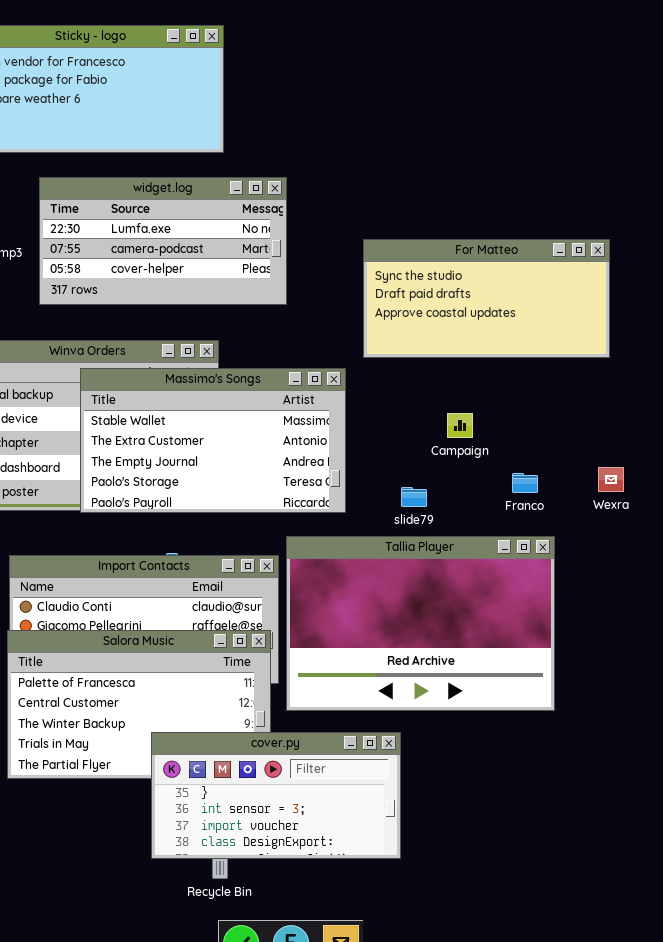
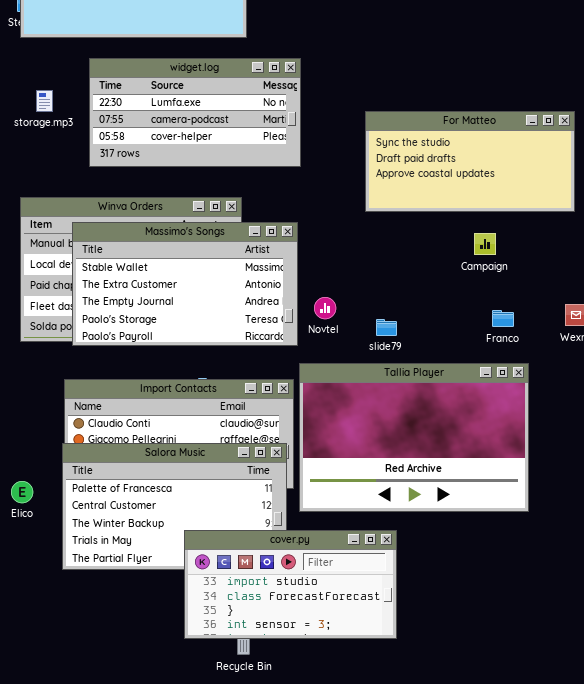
Massimo's Songs: [80,368,346,513] -> [72,222,298,346], moved
Campaign: [447,413,473,438] -> [474,233,496,255], moved
slide79: [401,487,427,507] -> [376,319,397,336], moved
cover.py: [151,732,401,859] -> [184,530,397,639], scrolled up 2 rows

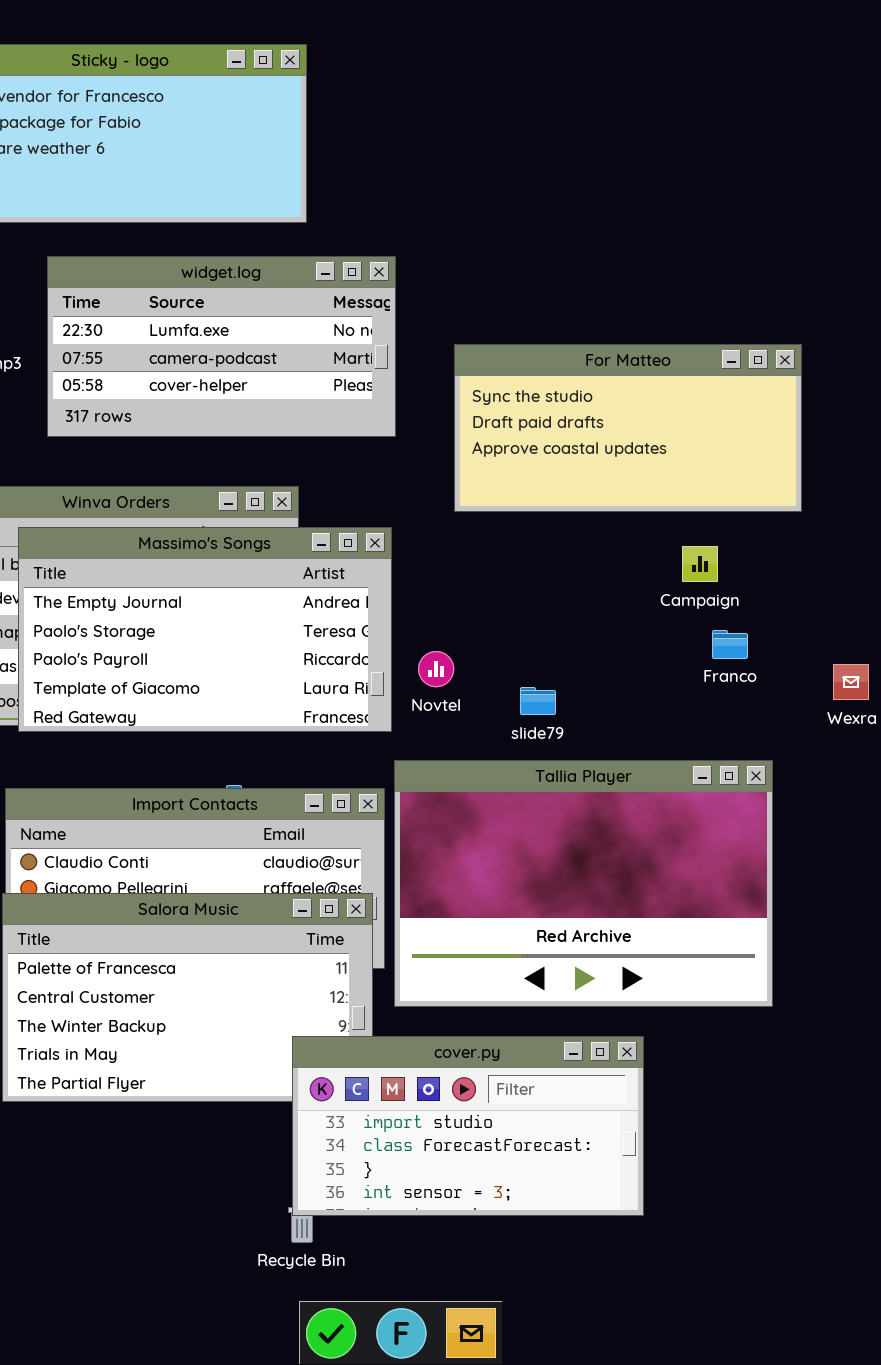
For Matteo: [365,111,575,212] -> [454,344,802,512], moved
Massimo's Songs: [72,222,298,346] -> [18,527,392,732], scrolled down 2 rows
Franco: [492,310,514,327] -> [712,630,748,659], moved
cover.py: [184,530,397,639] -> [292,1036,644,1216], moved

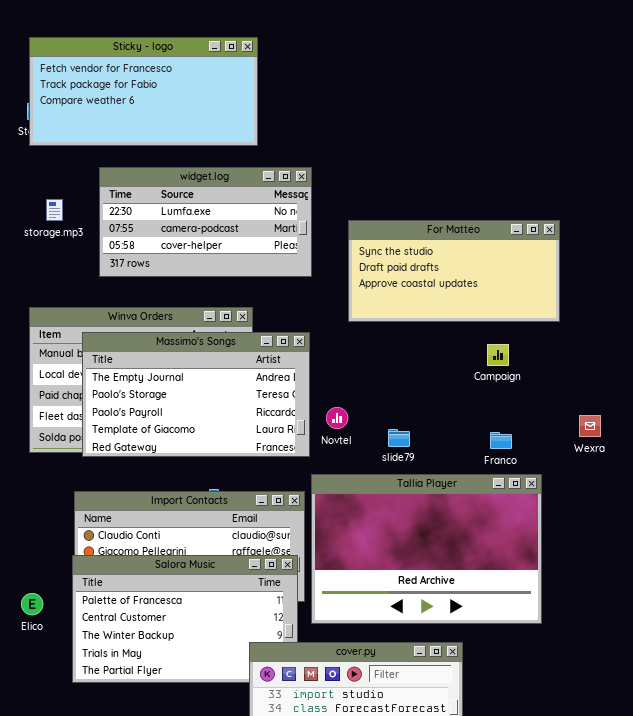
Franco: [712,630,748,659] -> [490,432,512,449], moved

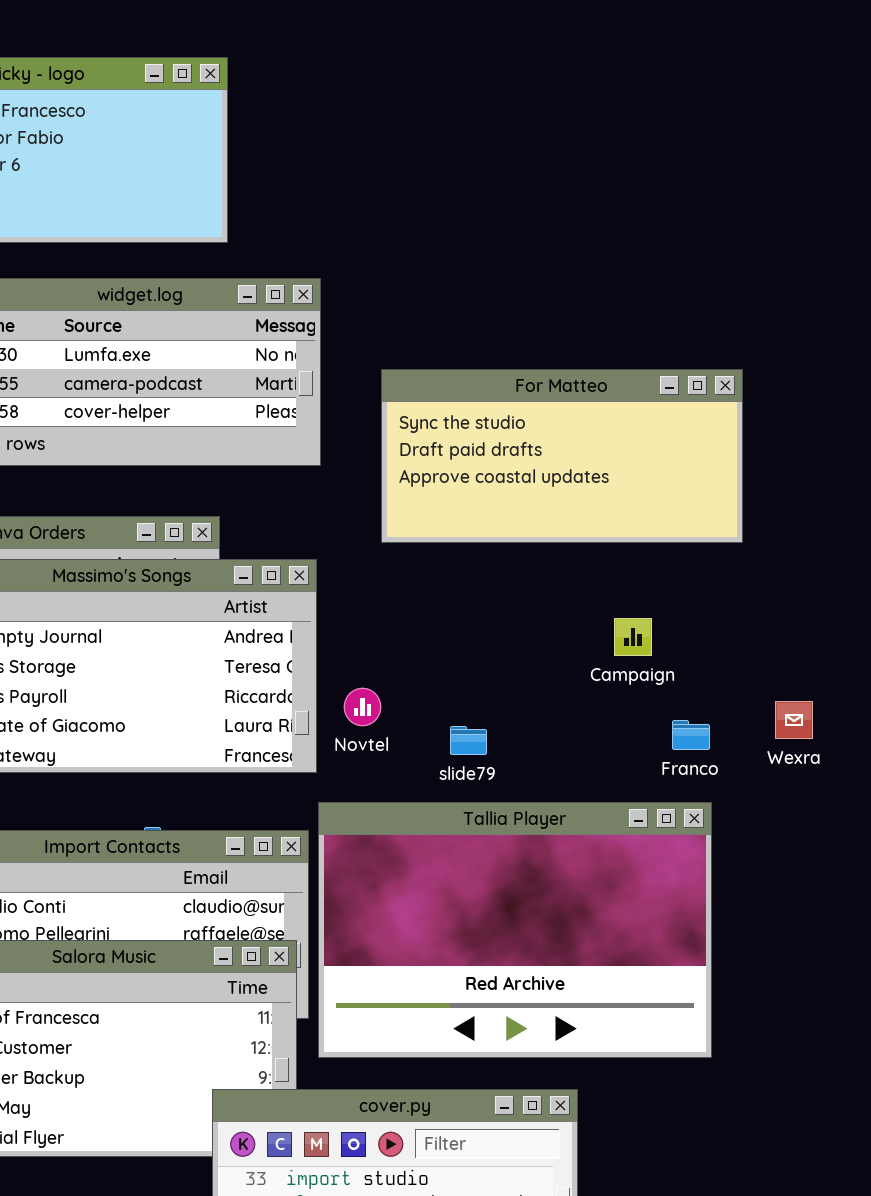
Campaign: [487,344,509,366] -> [614,618,652,656], moved
Franco: [490,432,512,449] -> [672,720,710,750], moved

